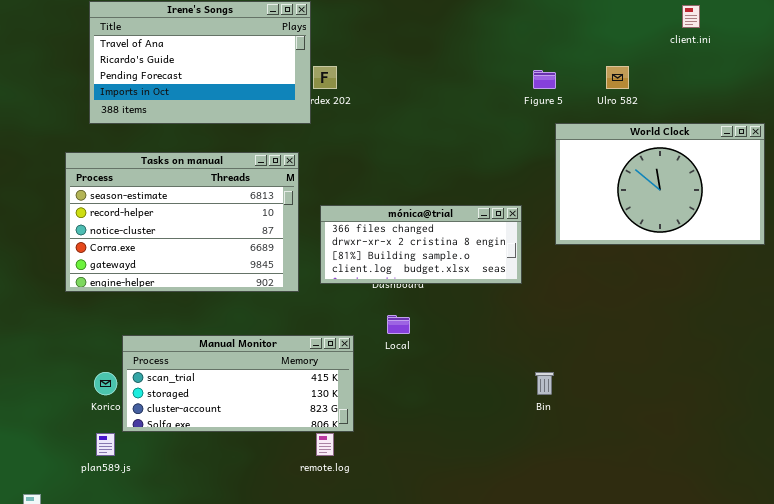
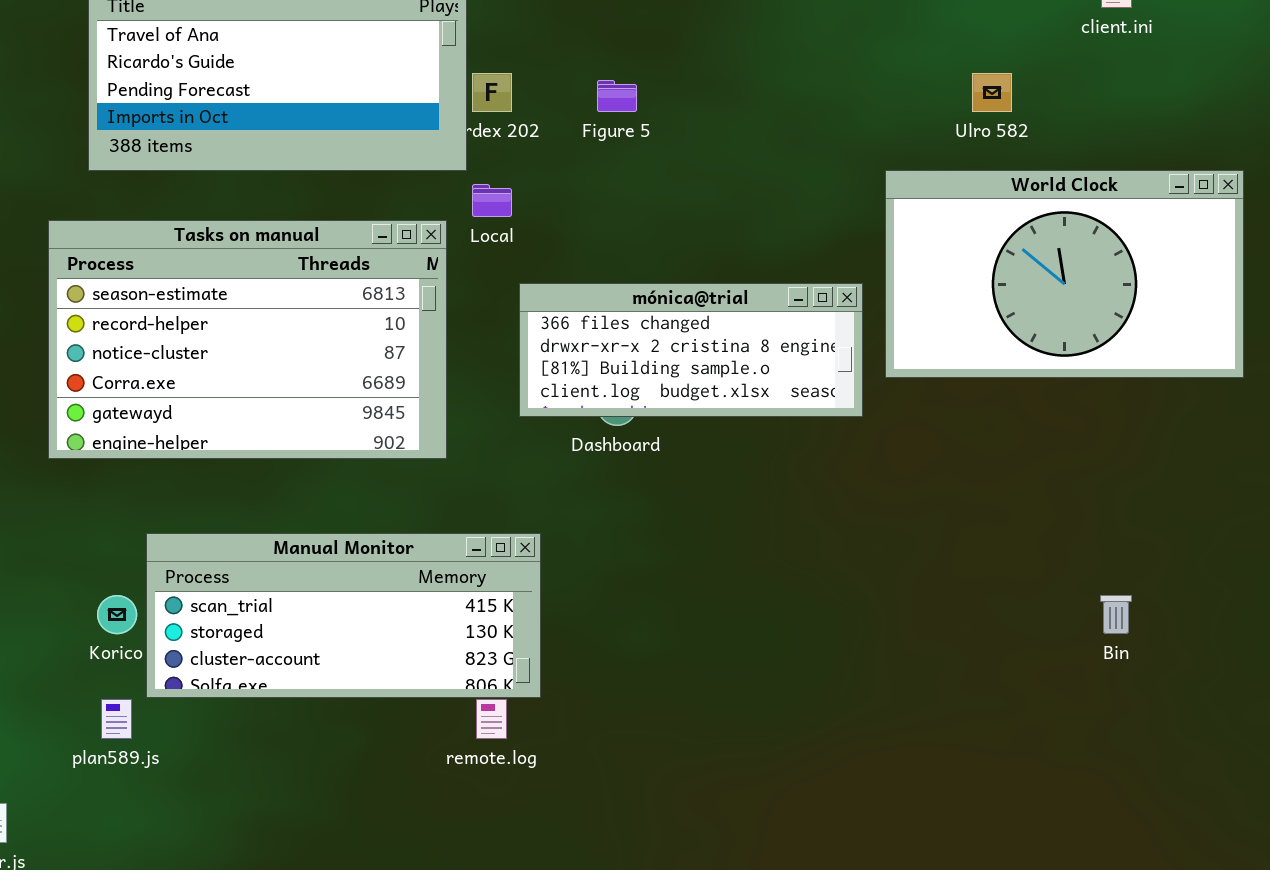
Figure 5: [533,70,556,89] -> [597,80,637,112], moved
mónica@trial: [320,205,522,284] -> [519,283,863,417], moved
Local: [387,315,410,334] -> [472,184,512,217], moved
Bin: [535,372,554,395] -> [1100,595,1132,634], moved

